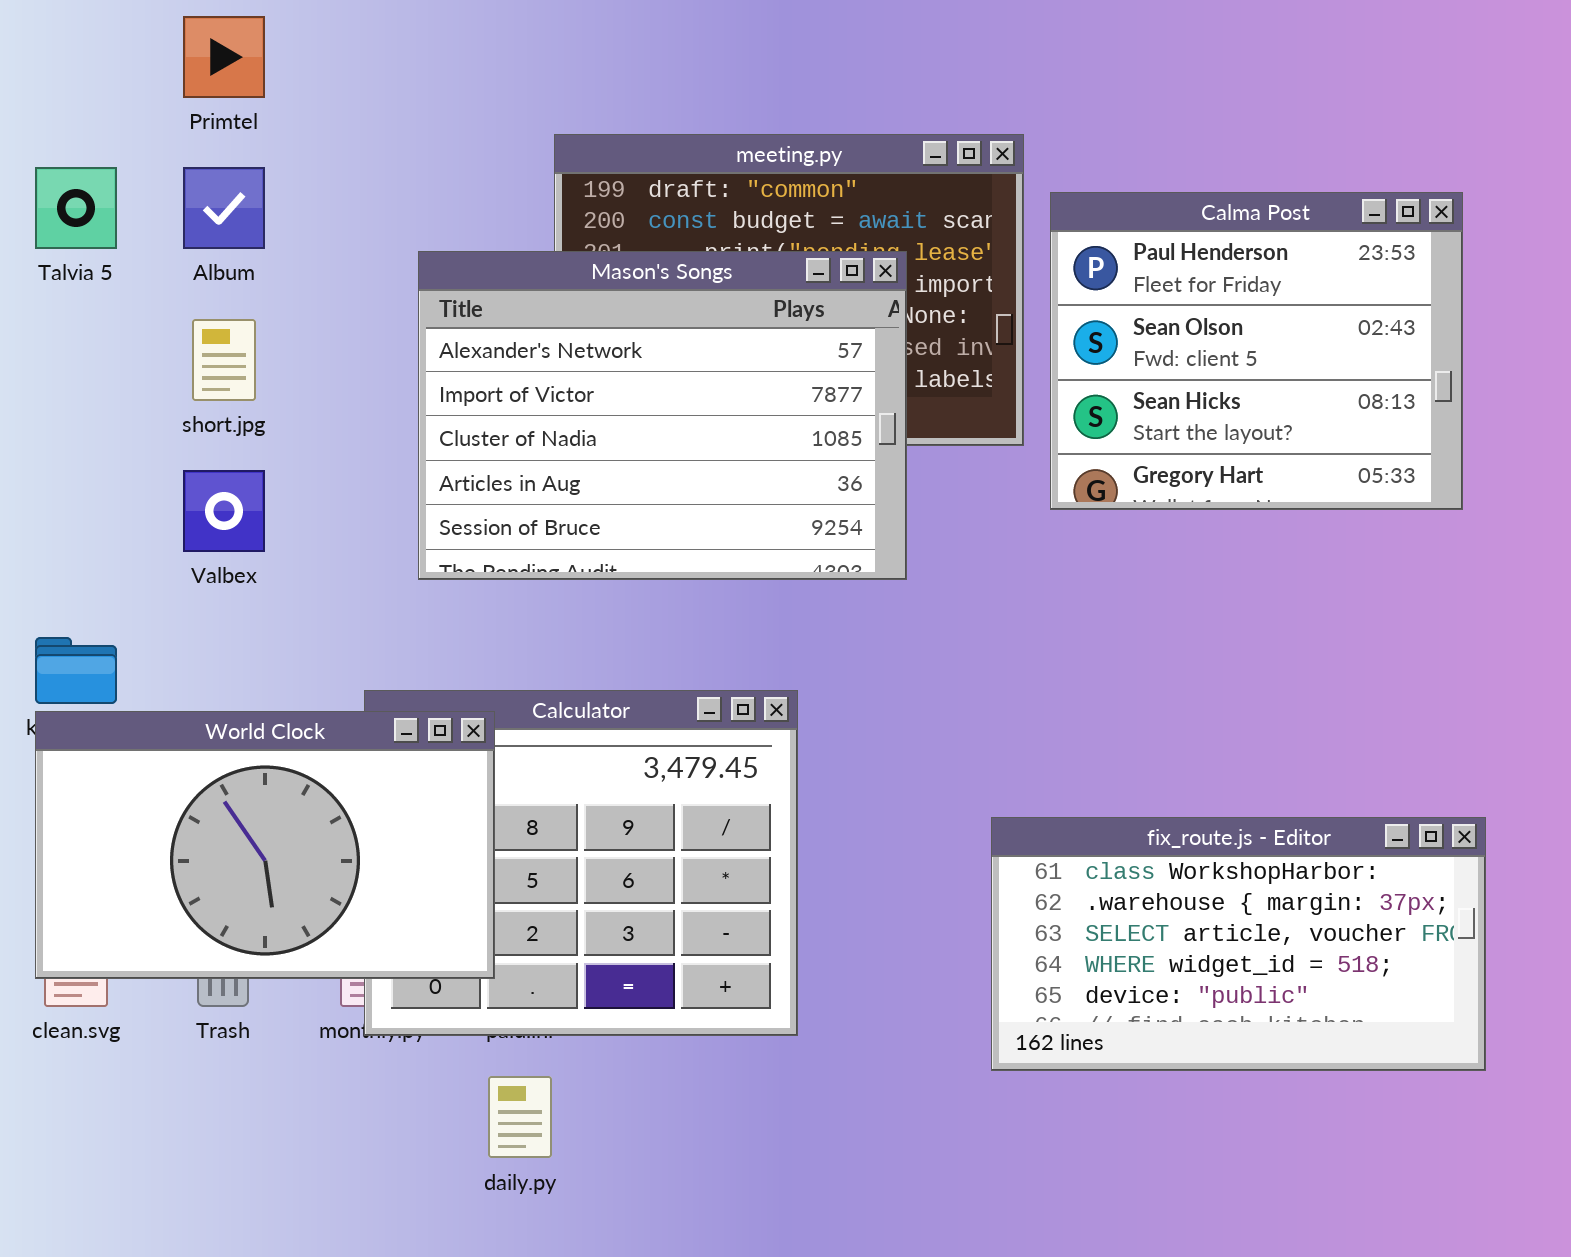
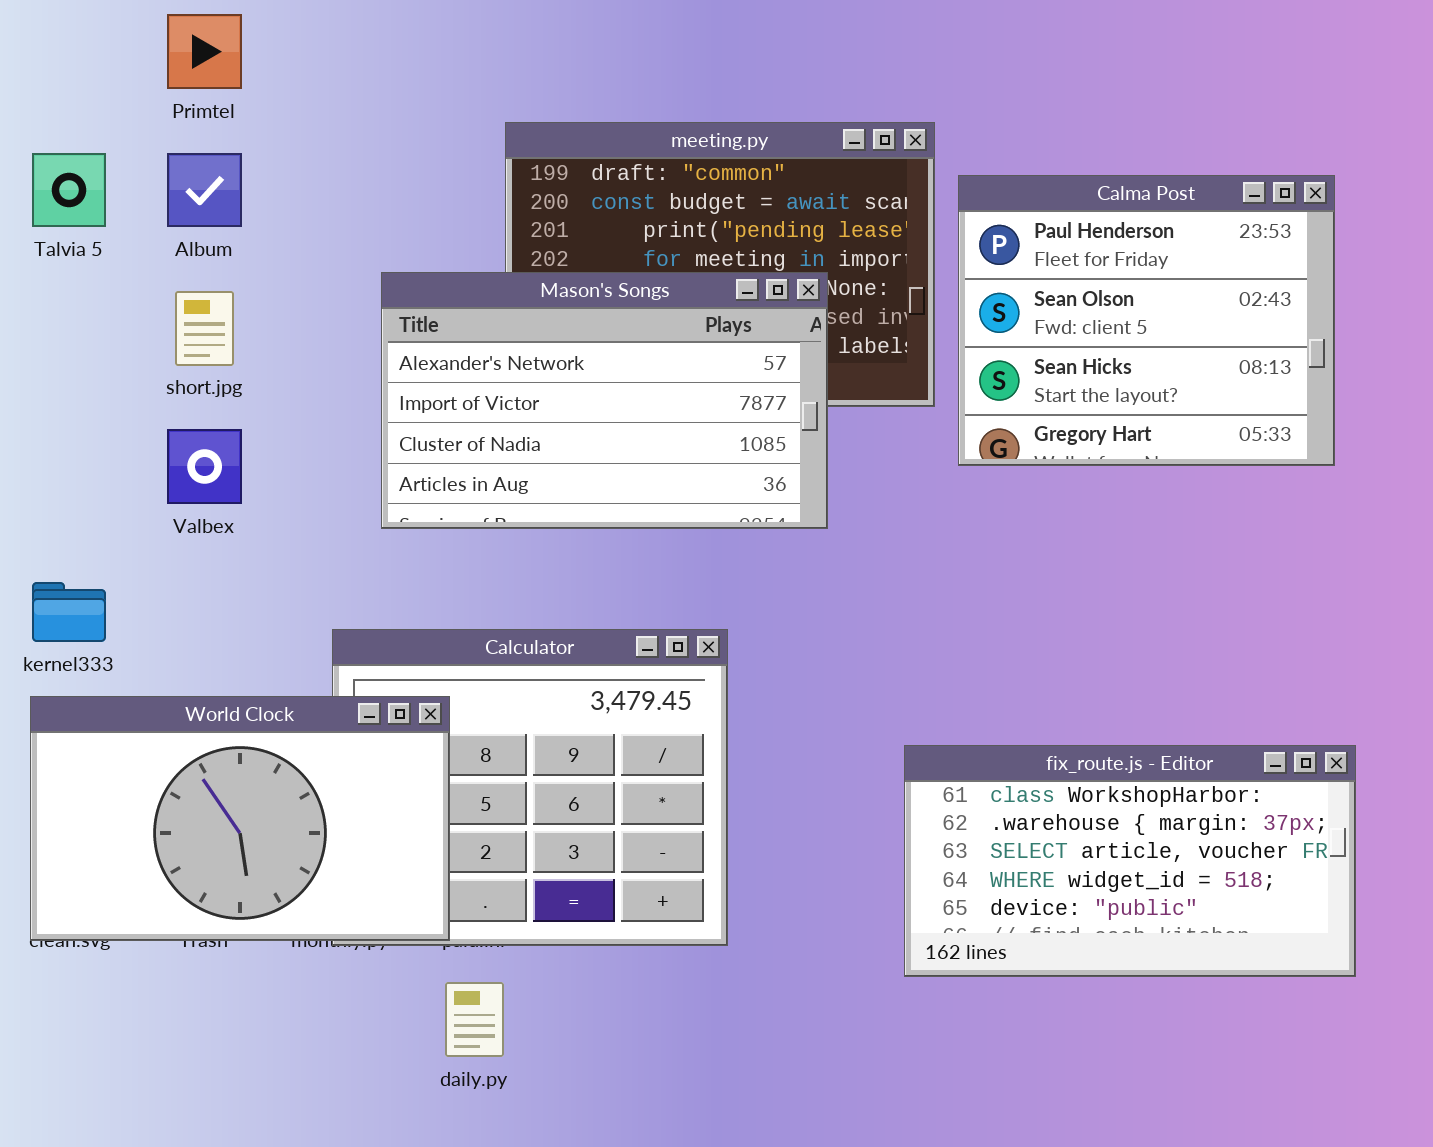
Mason's Songs: [418,251,907,580] -> [381,272,828,529], resized
World Clock: [35,711,495,979] -> [30,696,450,941], moved

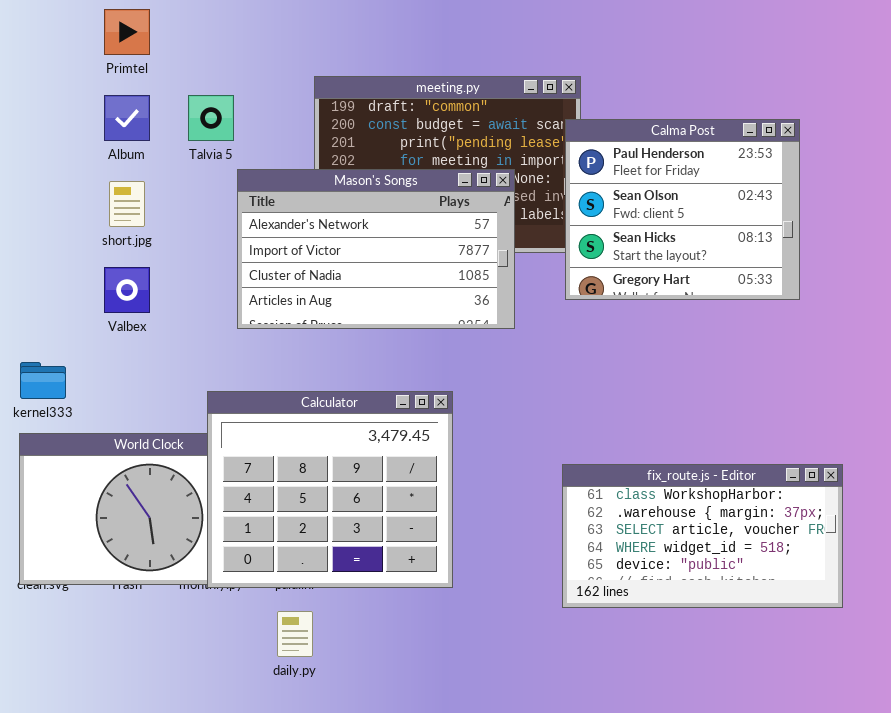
Talvia 5: [32,153,106,227] -> [188,95,234,141], moved
Calma Post: [958,175,1335,466] -> [565,119,800,300], moved
Calculator: [332,629,728,946] -> [207,391,453,588], raised

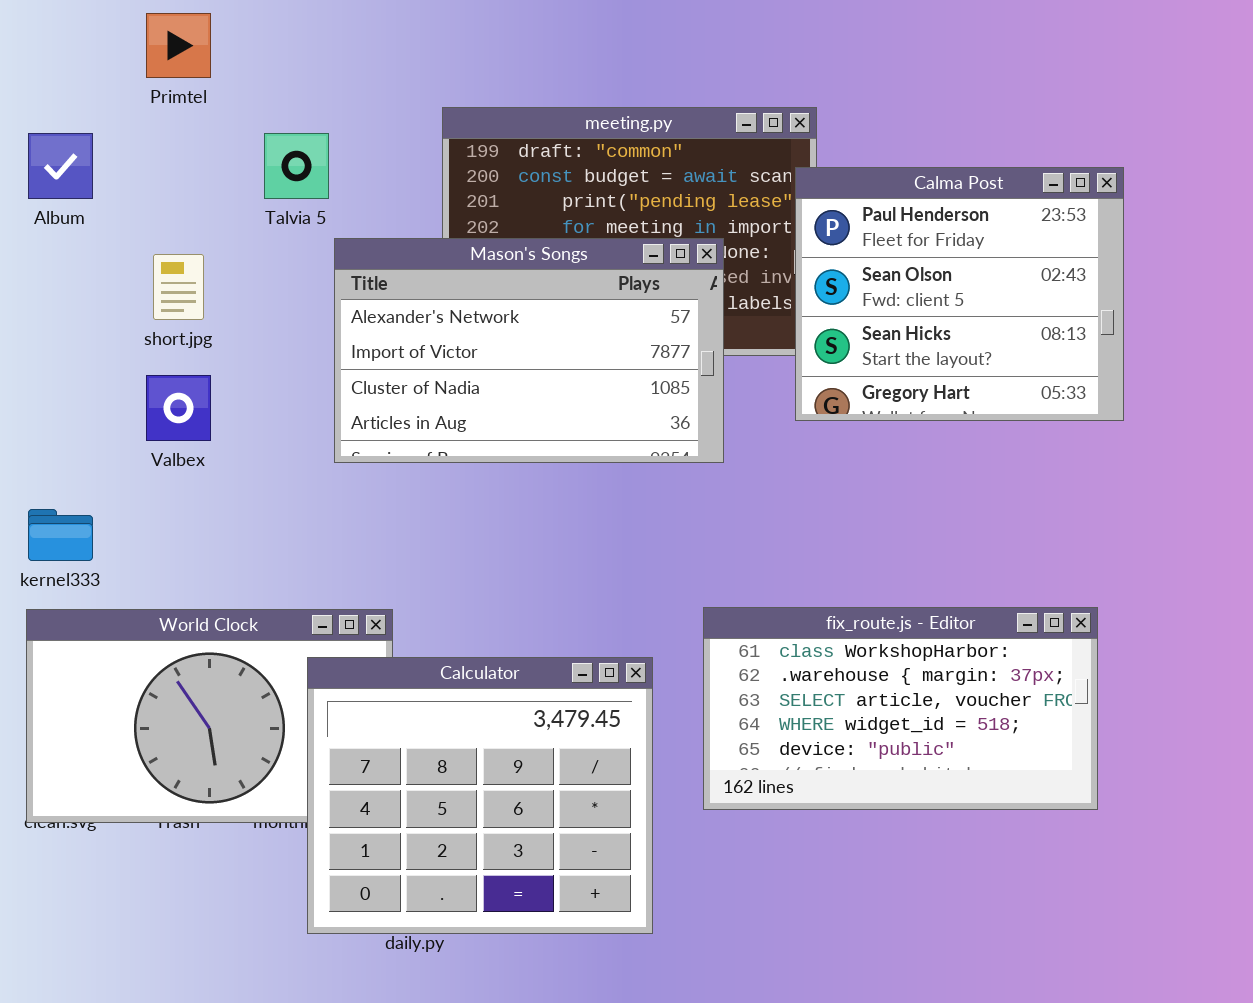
Album: [104,95,150,141] -> [28,133,93,199], moved
Calculator: [207,391,453,588] -> [307,657,653,934], moved
fix_route.js - Editor: [562,464,843,608] -> [703,607,1098,810], moved

